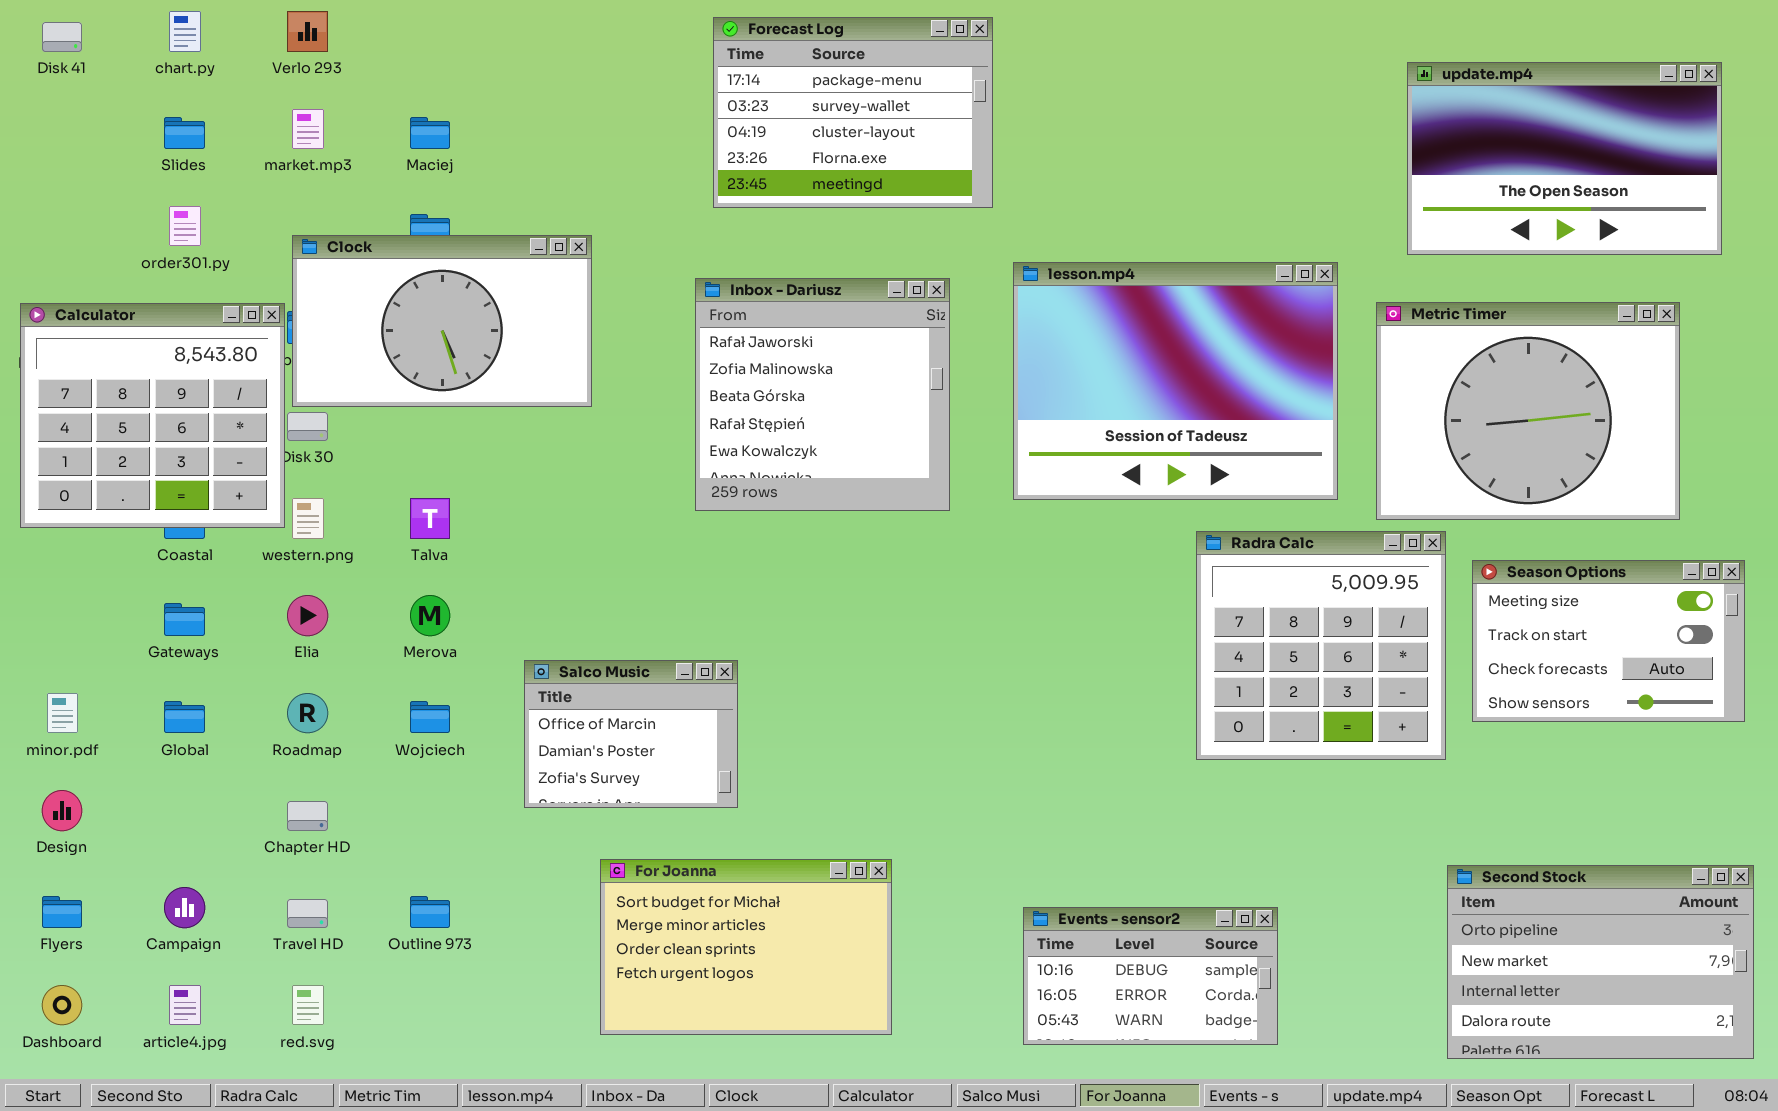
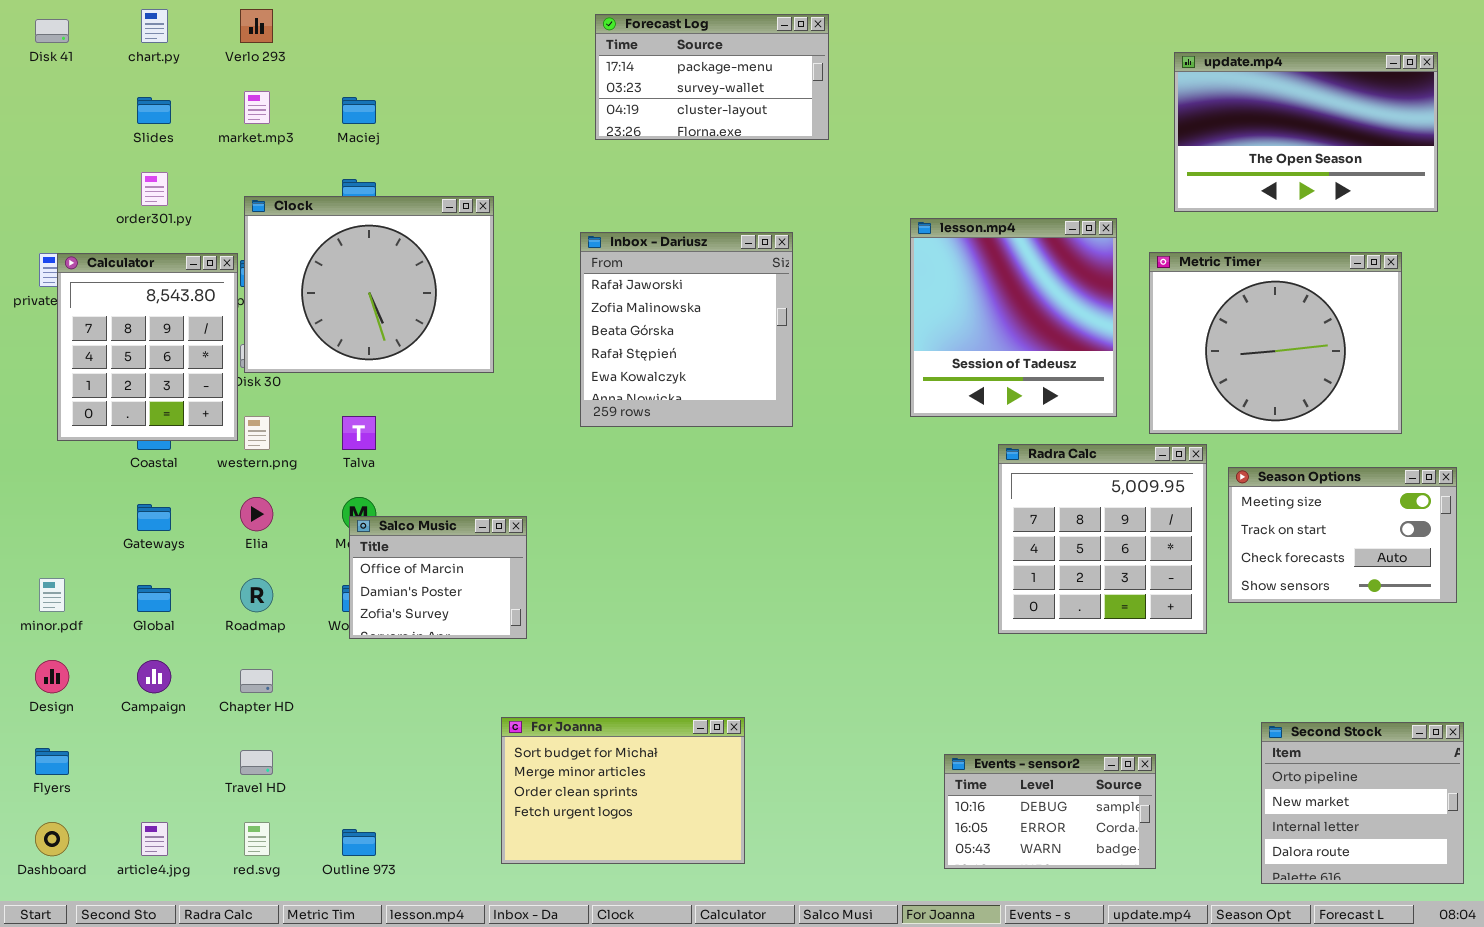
Forecast Log: [713,17,993,208] -> [595,14,829,140], resized
Clock: [292,235,592,407] -> [244,196,494,373], resized
lesson.mp4: [1013,262,1338,500] -> [910,218,1117,417], resized
Calculator: [20,303,285,528] -> [57,253,238,441], resized
Salco Music: [524,660,738,808] -> [349,516,527,639], moved
Second Stock: [1447,865,1754,1059] -> [1261,722,1464,884], resized
Campaign: [164,887,205,928] -> [137,660,171,693], moved
Outline 973: [410,896,450,928] -> [342,829,376,856], moved
Events - sensor2: [1023,907,1278,1045] -> [944,754,1156,869], moved

